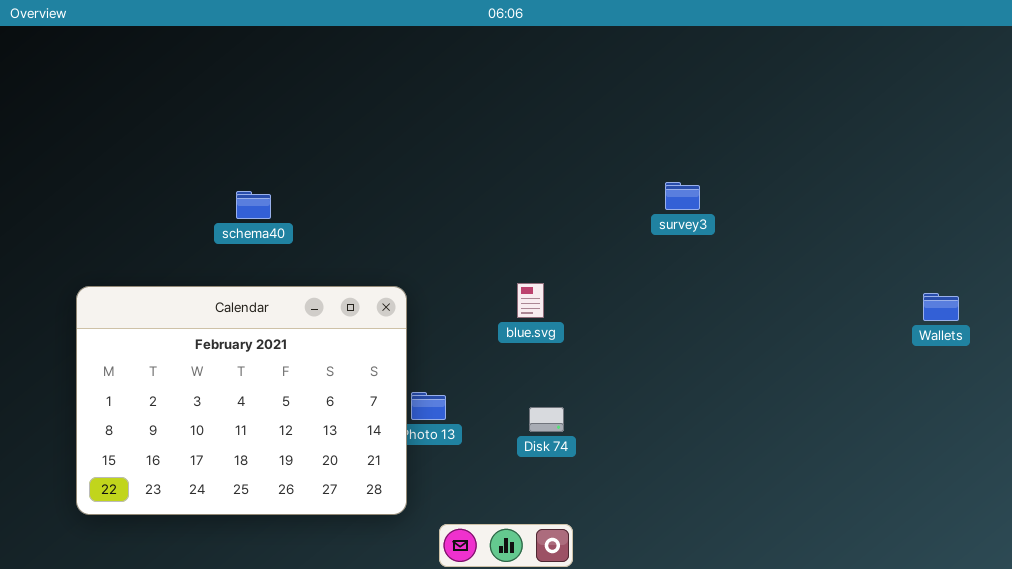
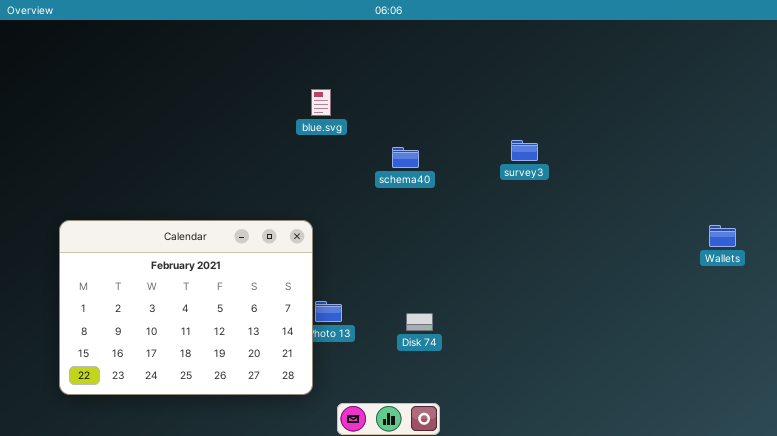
schema40: [236,191,271,219] -> [392,147,419,168], moved
blue.svg: [517,283,544,318] -> [311,89,331,116], moved

